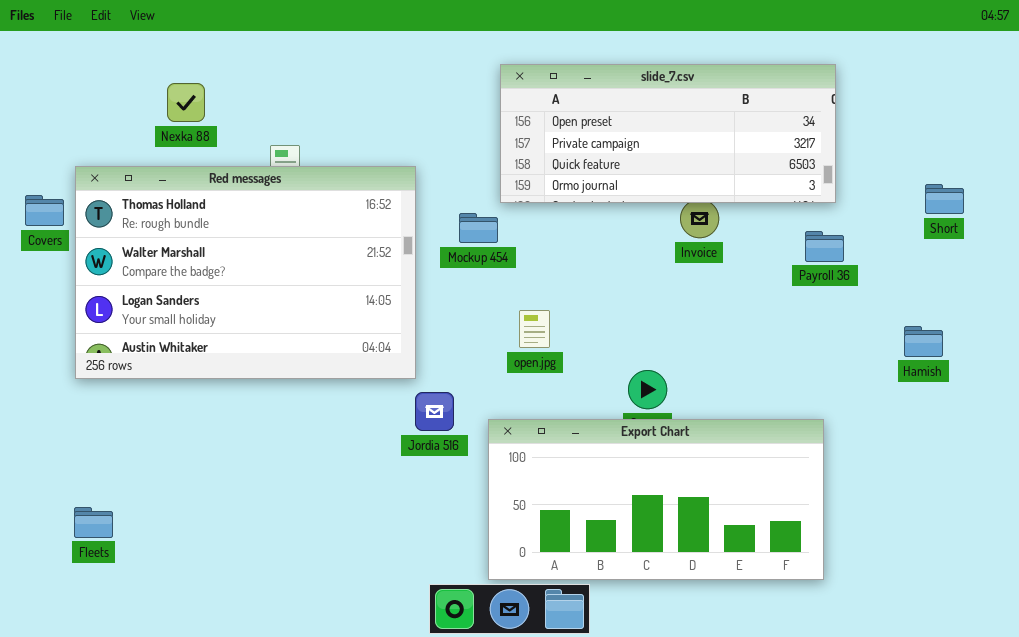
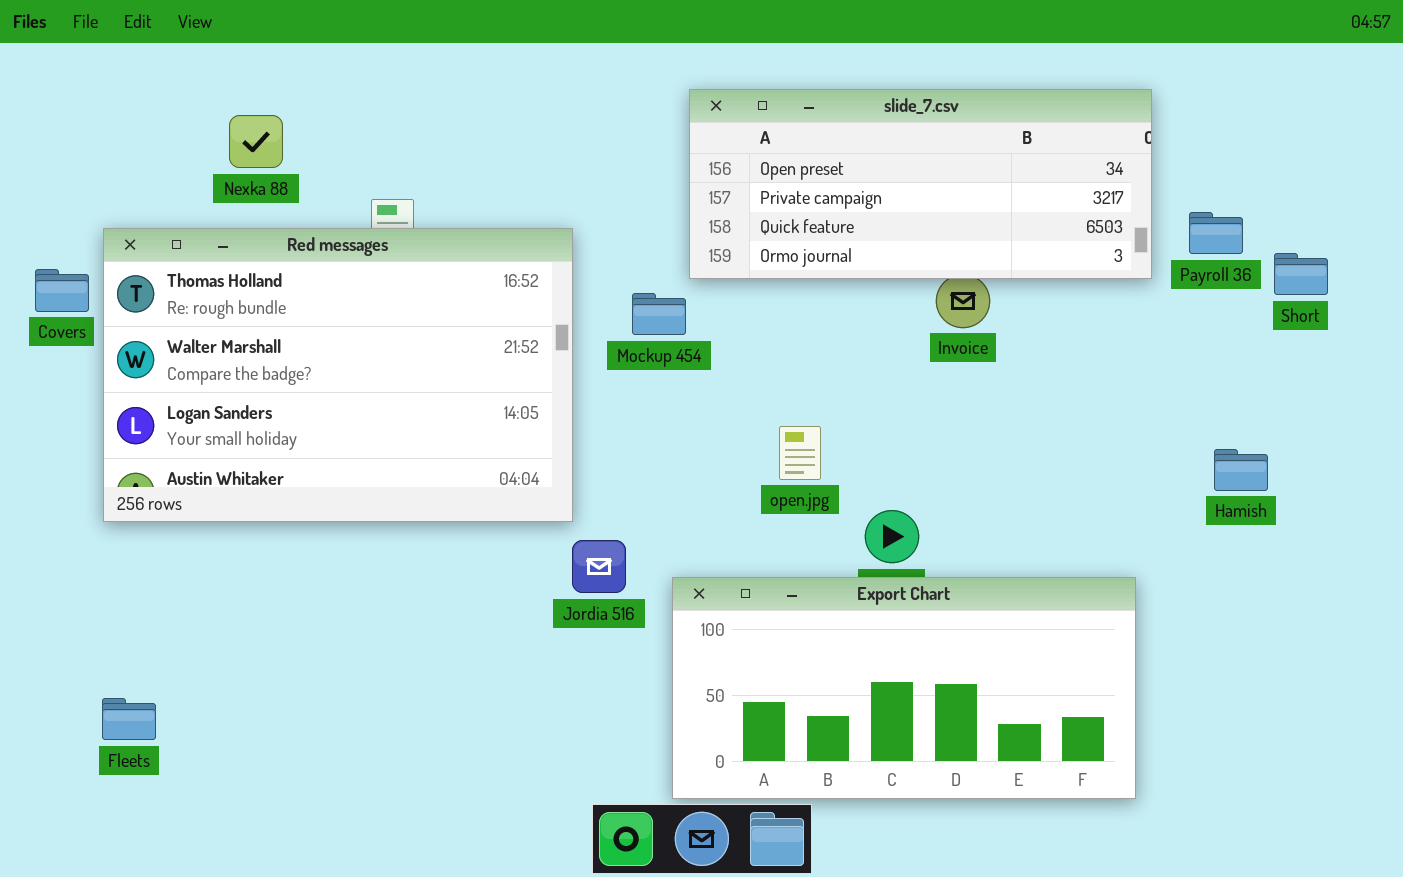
Payroll 36: [805,231,844,262] -> [1189,212,1243,254], moved
open.jpg: [519,310,550,348] -> [779,426,821,480], moved
Hamish: [904,326,943,357] -> [1214,449,1268,491], moved

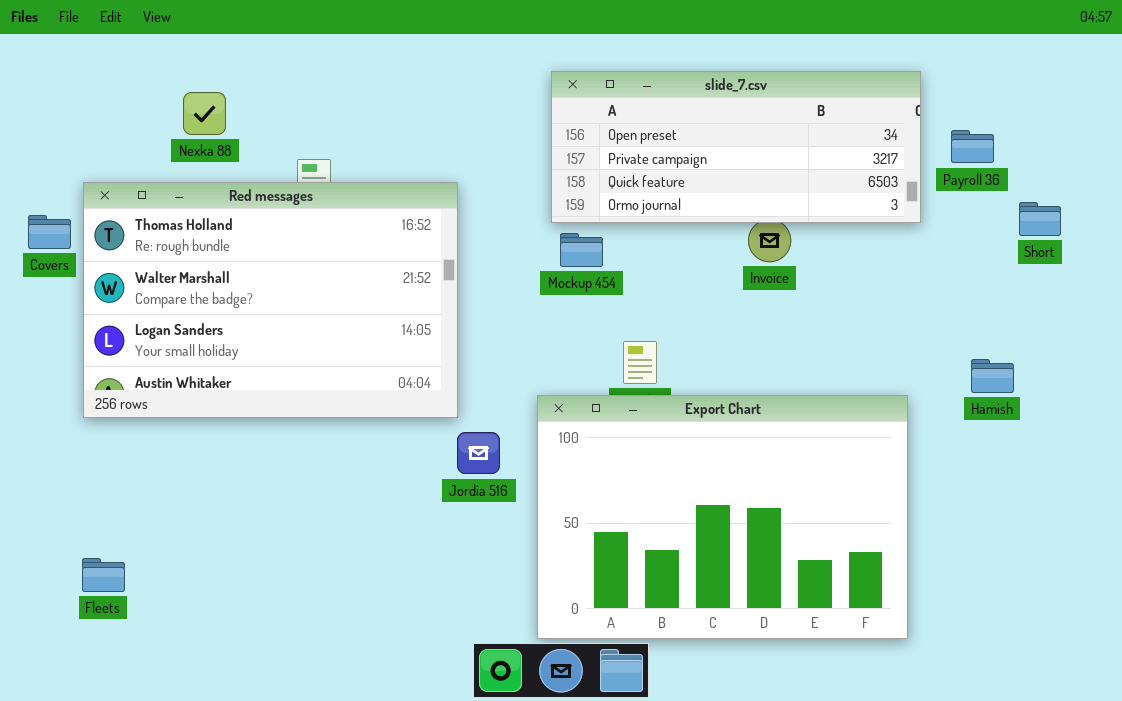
Payroll 36: [1189,212,1243,254] -> [951,130,994,163], moved
Mockup 454: [632,293,686,335] -> [560,233,603,267], moved
Export Chart: [672,577,1136,799] -> [537,395,908,639], resized

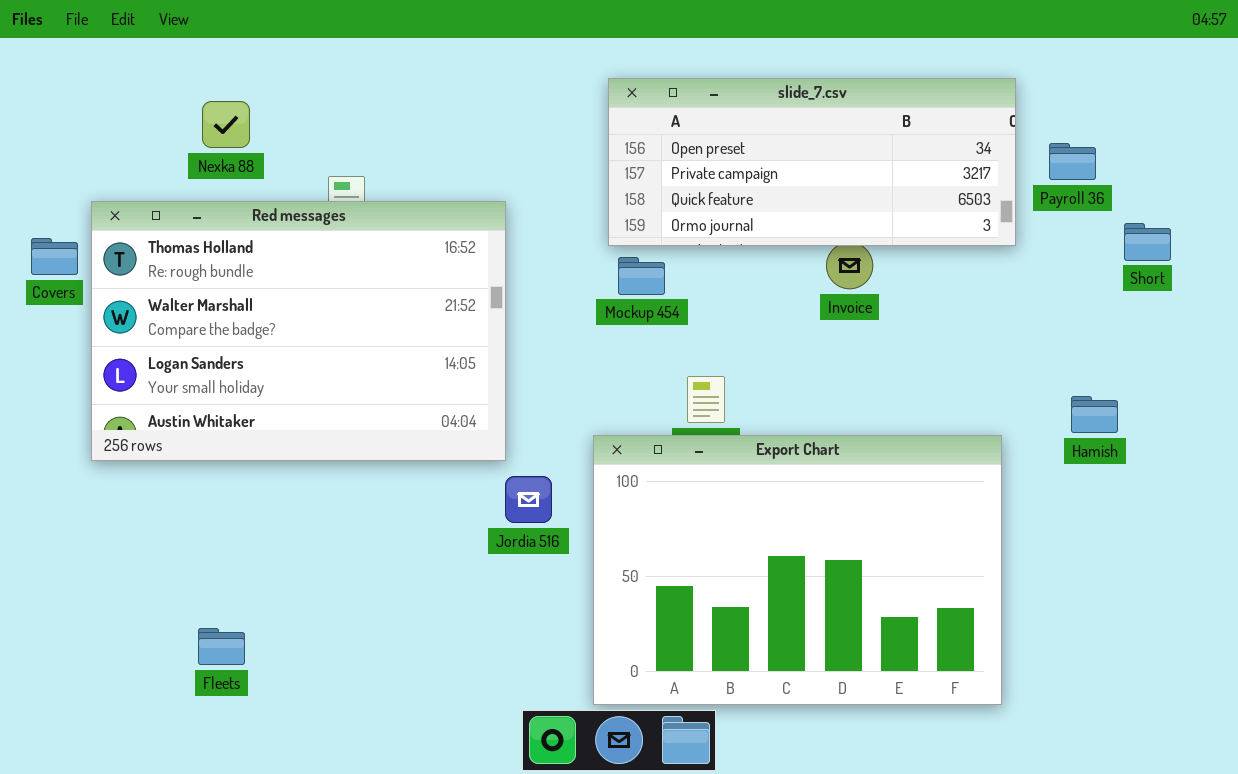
Fleets: [82,558,125,592] -> [198,628,245,665], moved

